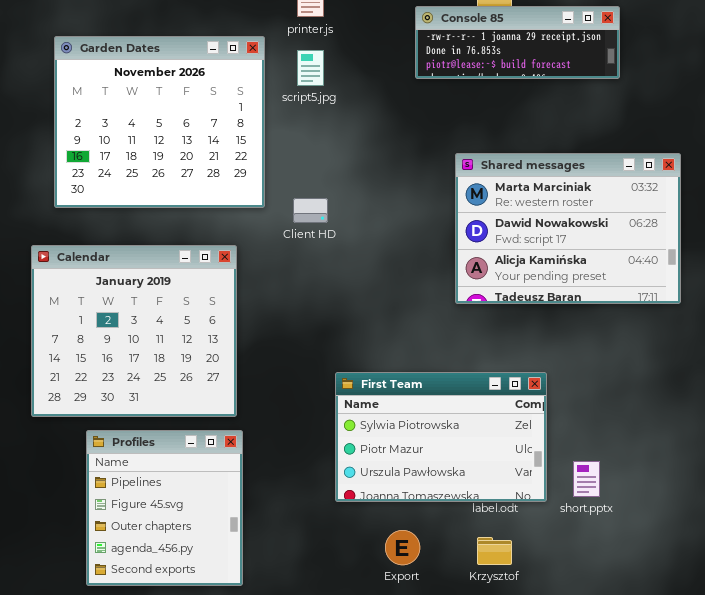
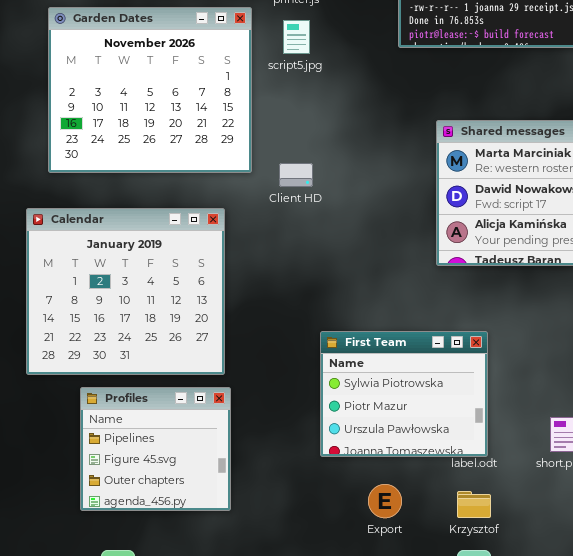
First Team: [335,372,547,502] -> [320,331,488,457], resized
Profiles: [86,430,243,586] -> [80,387,231,511], resized

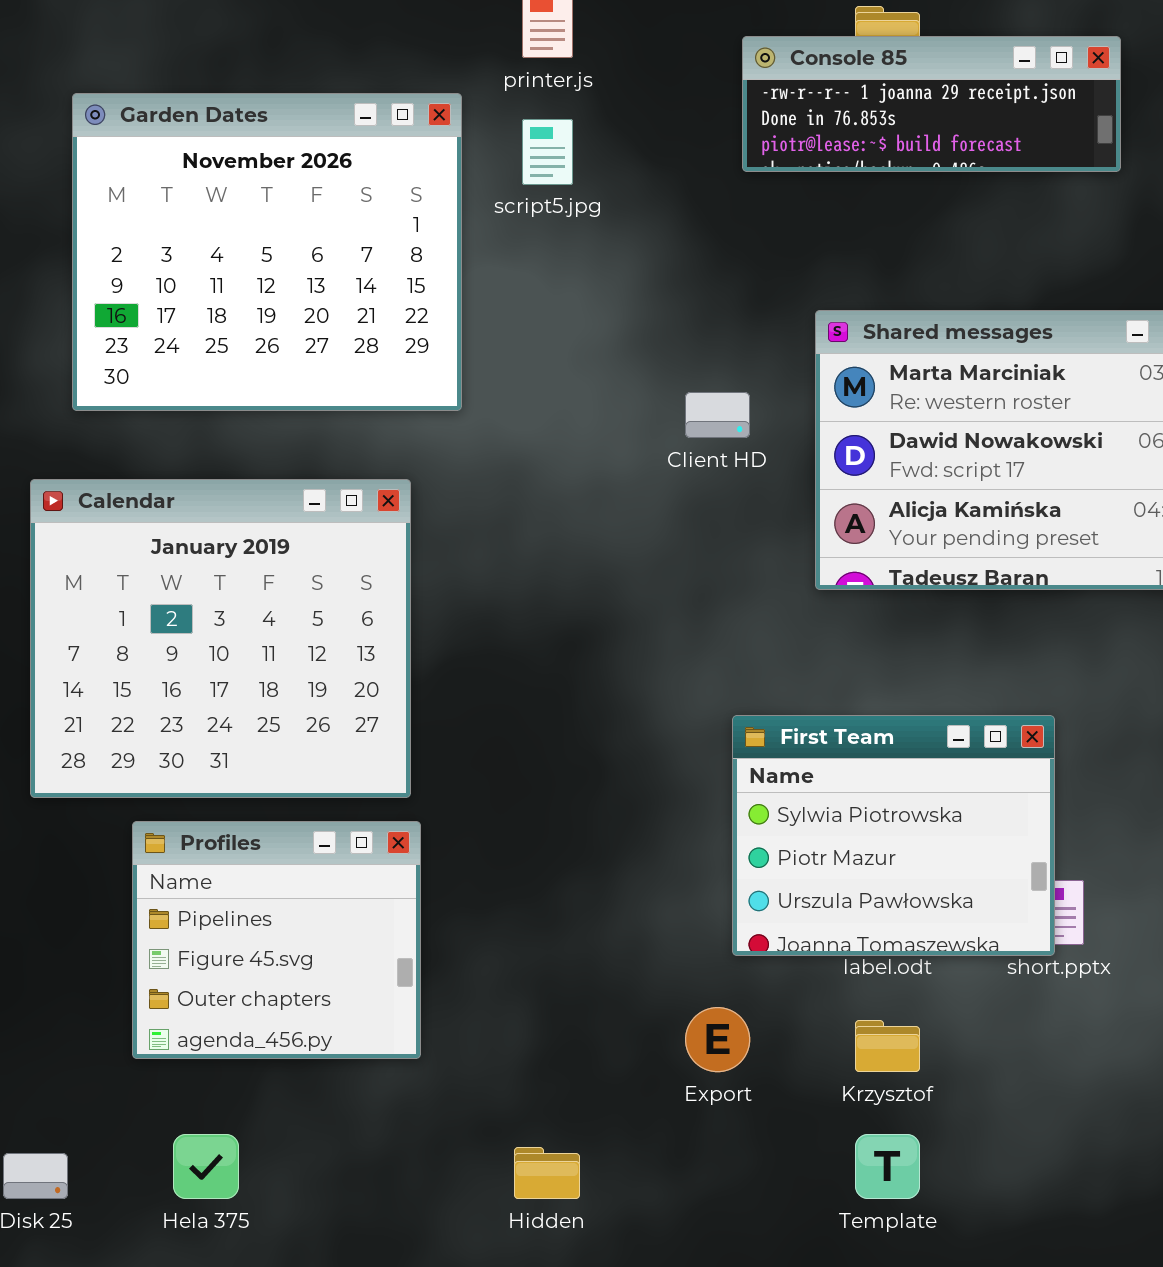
Client HD: [279,163,313,187] -> [685,392,750,438], moved
First Team: [320,331,488,457] -> [732,715,1055,956], moved

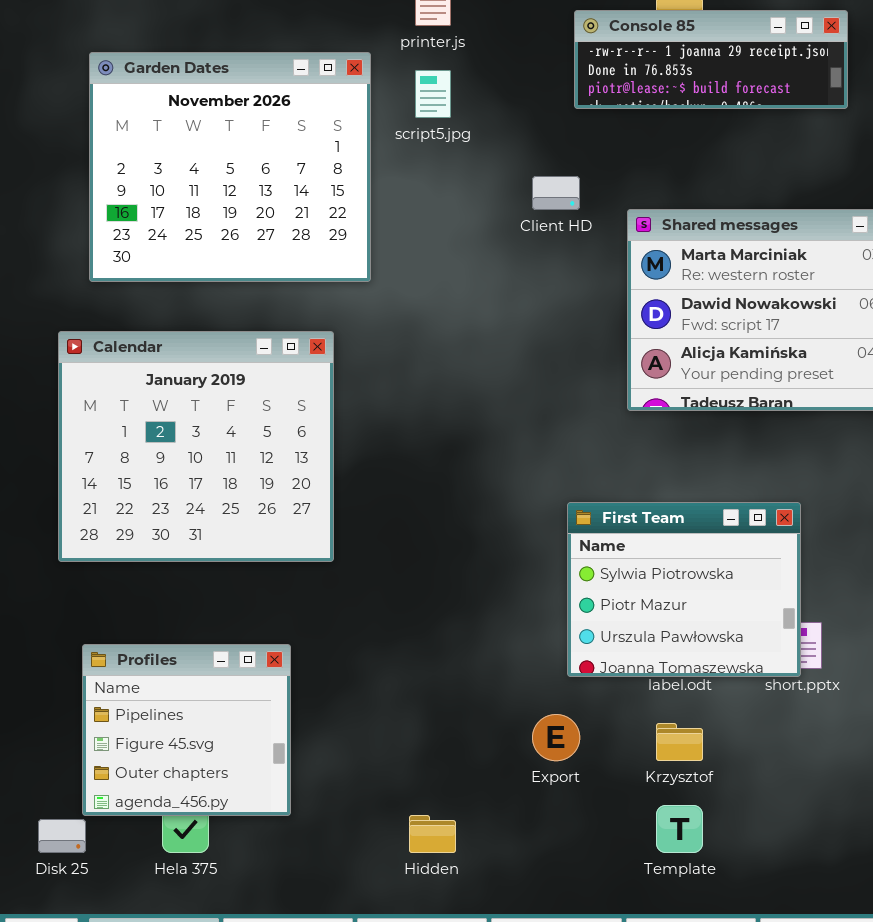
Client HD: [685,392,750,438] -> [532,176,580,210], moved
Profiles: [132,821,421,1059] -> [82,644,291,816], moved

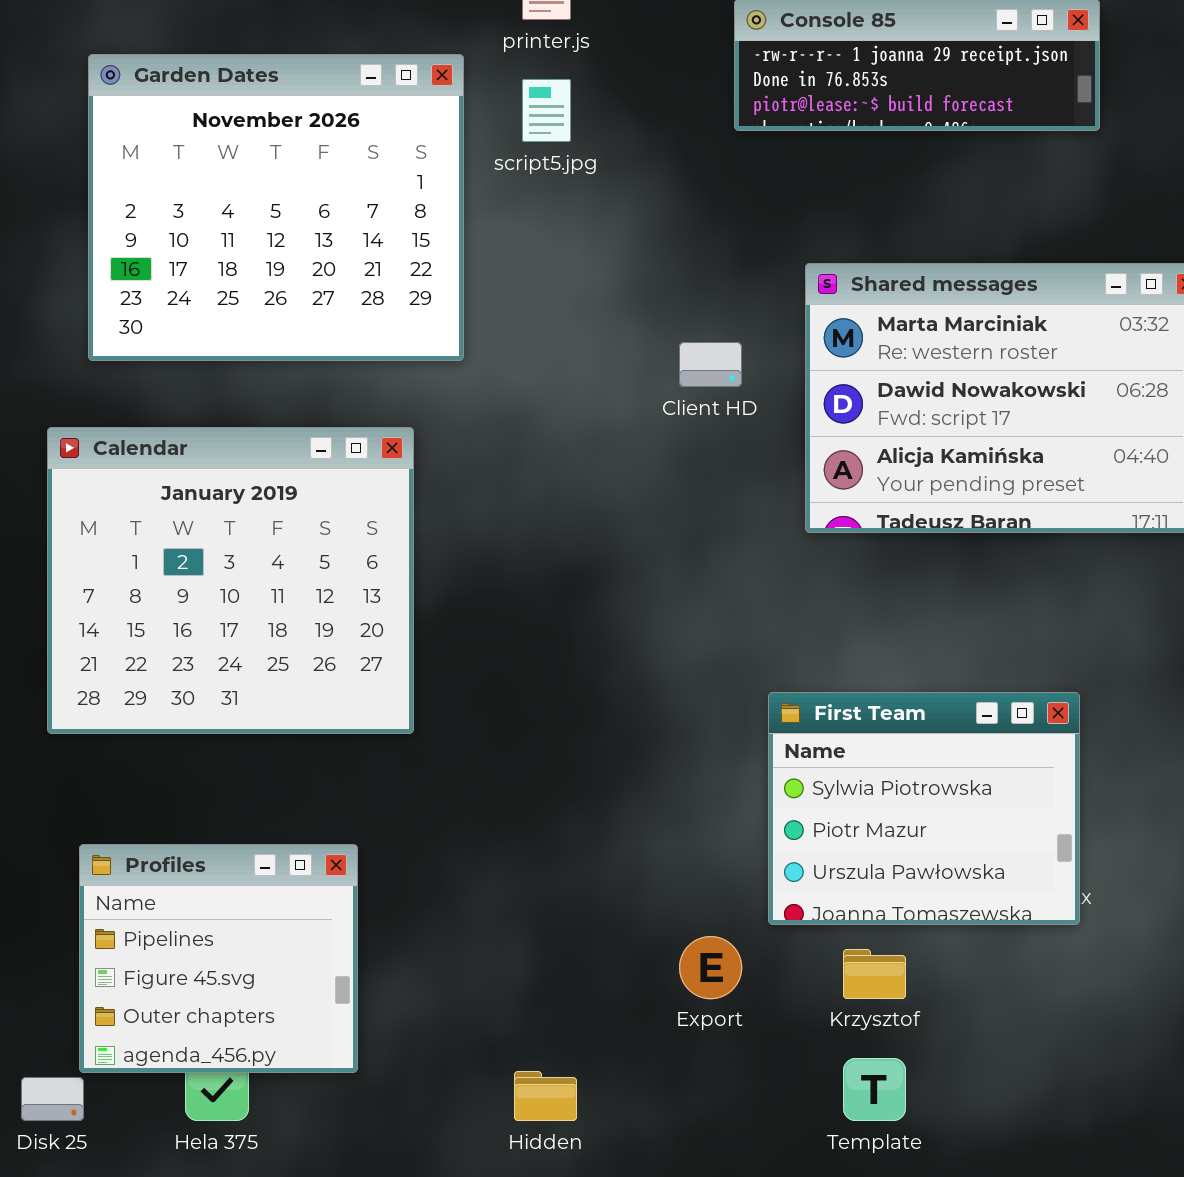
Client HD: [532,176,580,210] -> [679,342,742,387], moved
First Team: [567,502,801,677] -> [768,692,1080,925], moved

